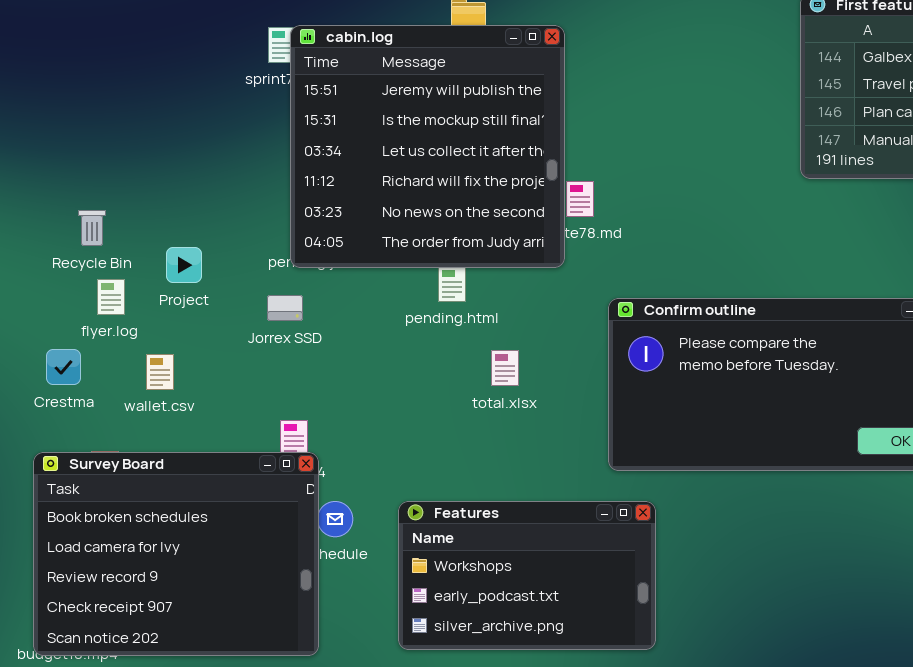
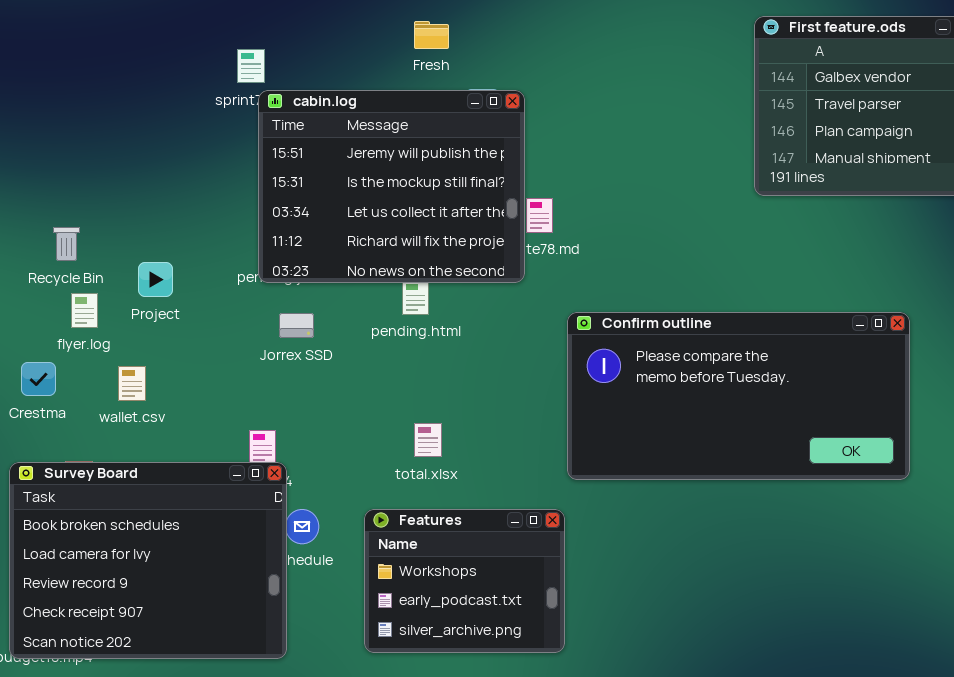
cabin.log: [290,25,565,268] -> [258,90,525,283], resized
Jorrex SSD: [267,295,303,321] -> [279,313,314,338], moved
total.xlsx: [491,350,519,386] -> [414,423,442,457], moved
Features: [398,501,656,650] -> [364,509,565,653], resized

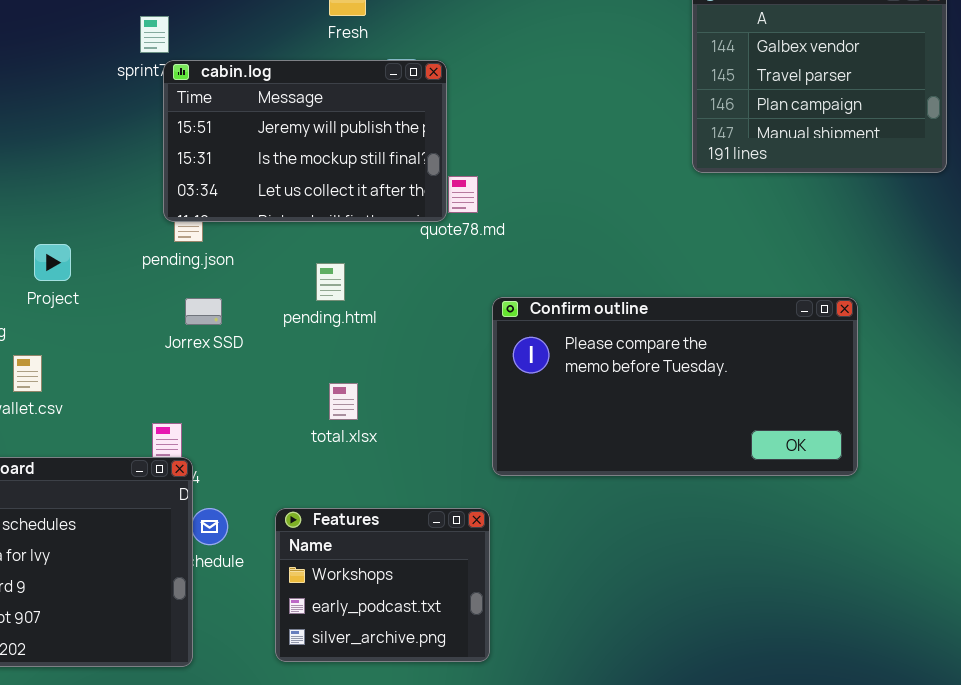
cabin.log: [258,90,525,283] -> [163,60,447,222], resized
total.xlsx: [414,423,442,457] -> [329,383,358,420], moved

